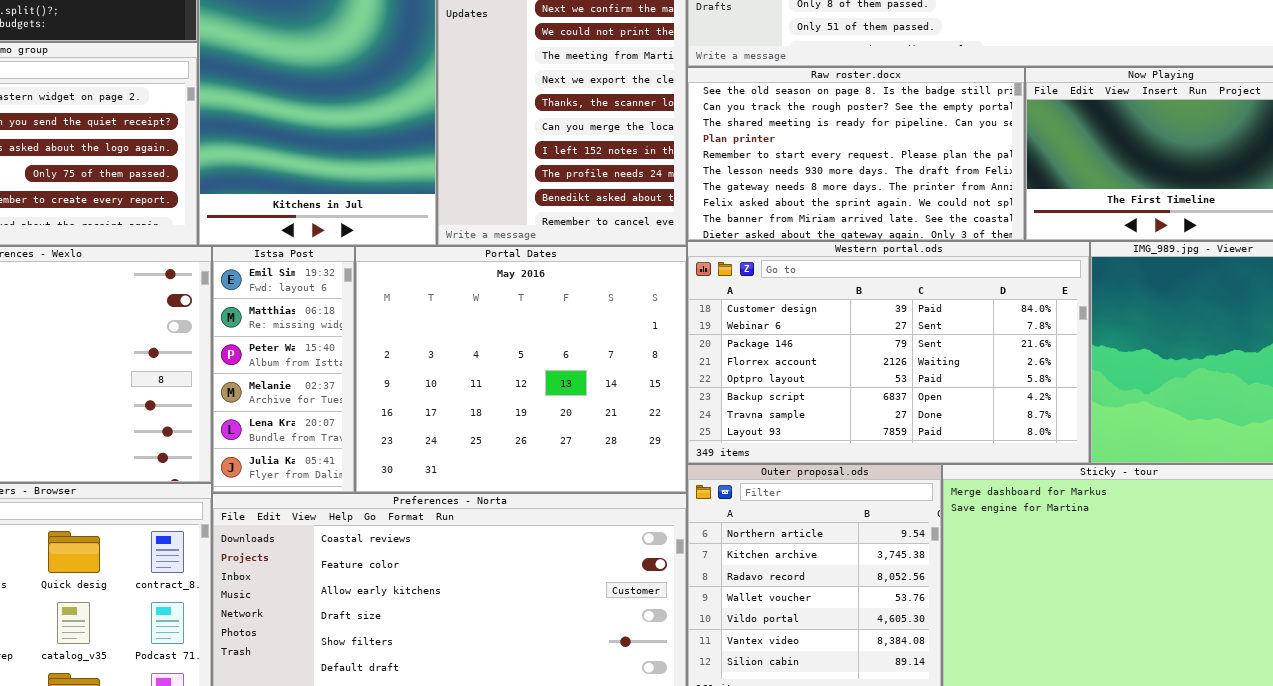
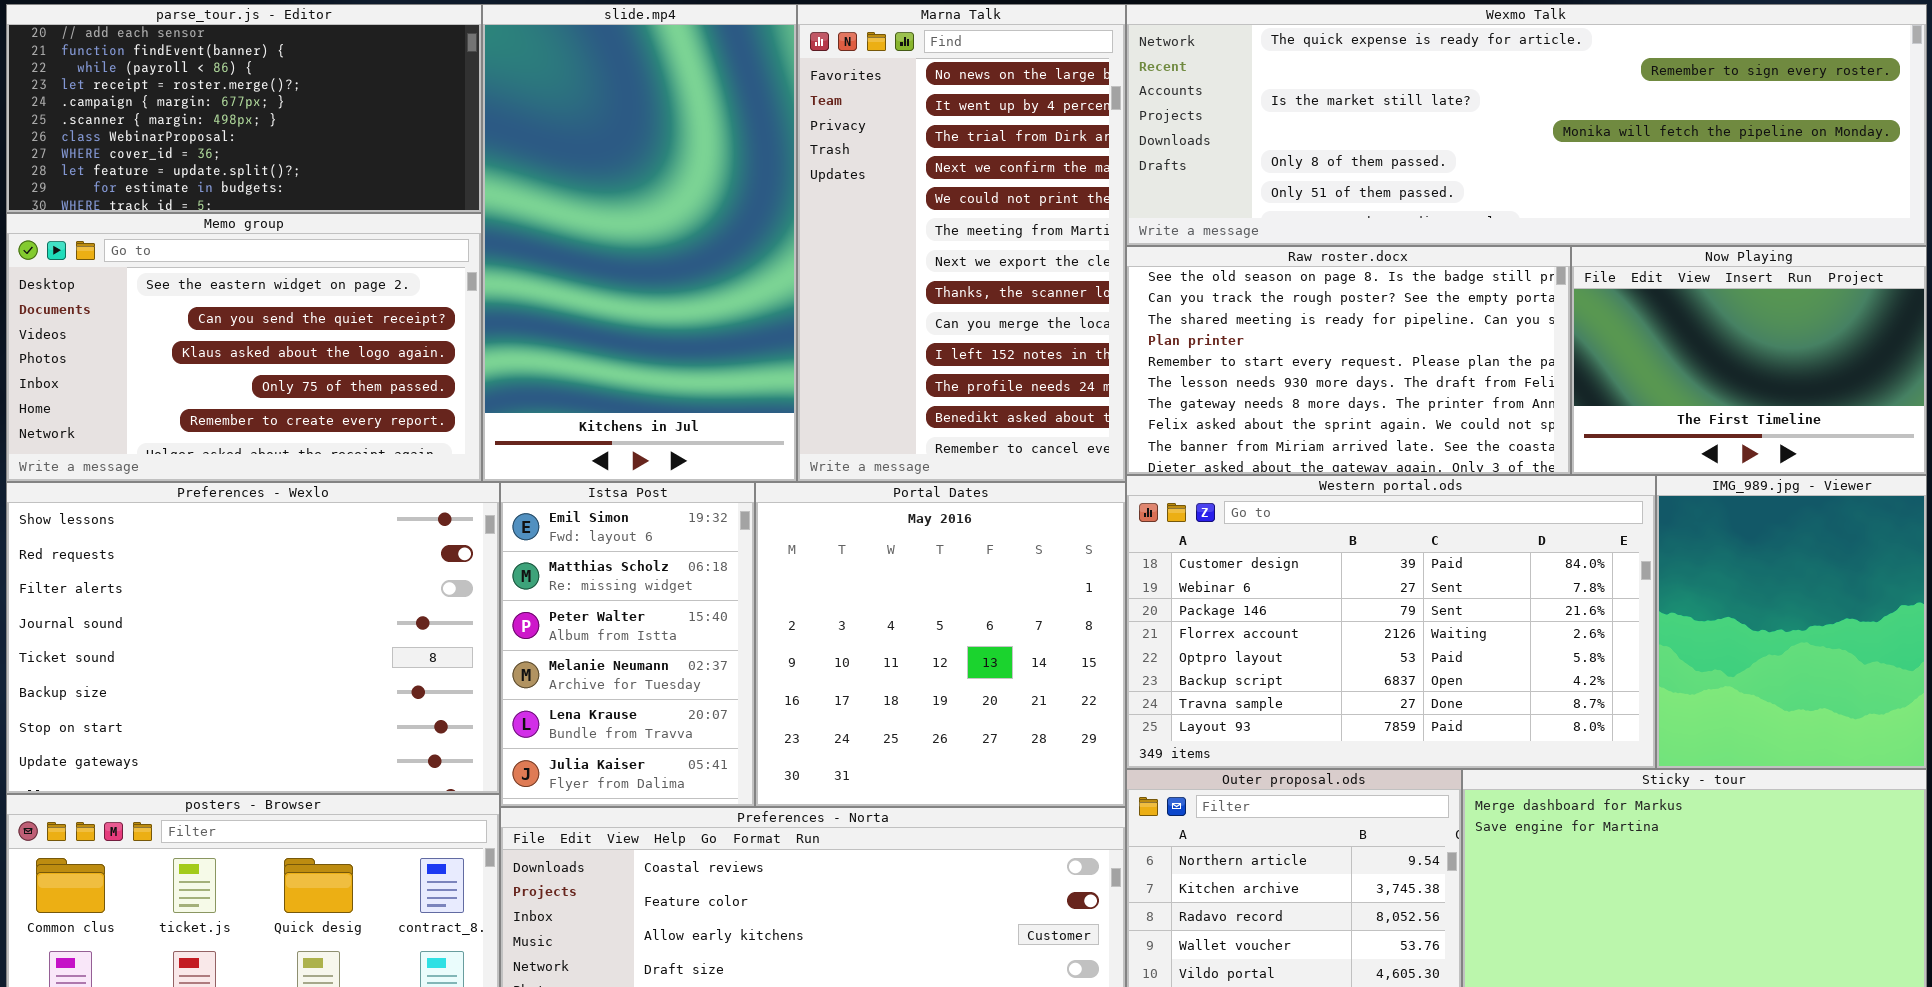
Istsa Post: [212,246,355,493] -> [500,482,755,807], resized
Portal Dates: [355,246,687,493] -> [755,482,1126,807], resized

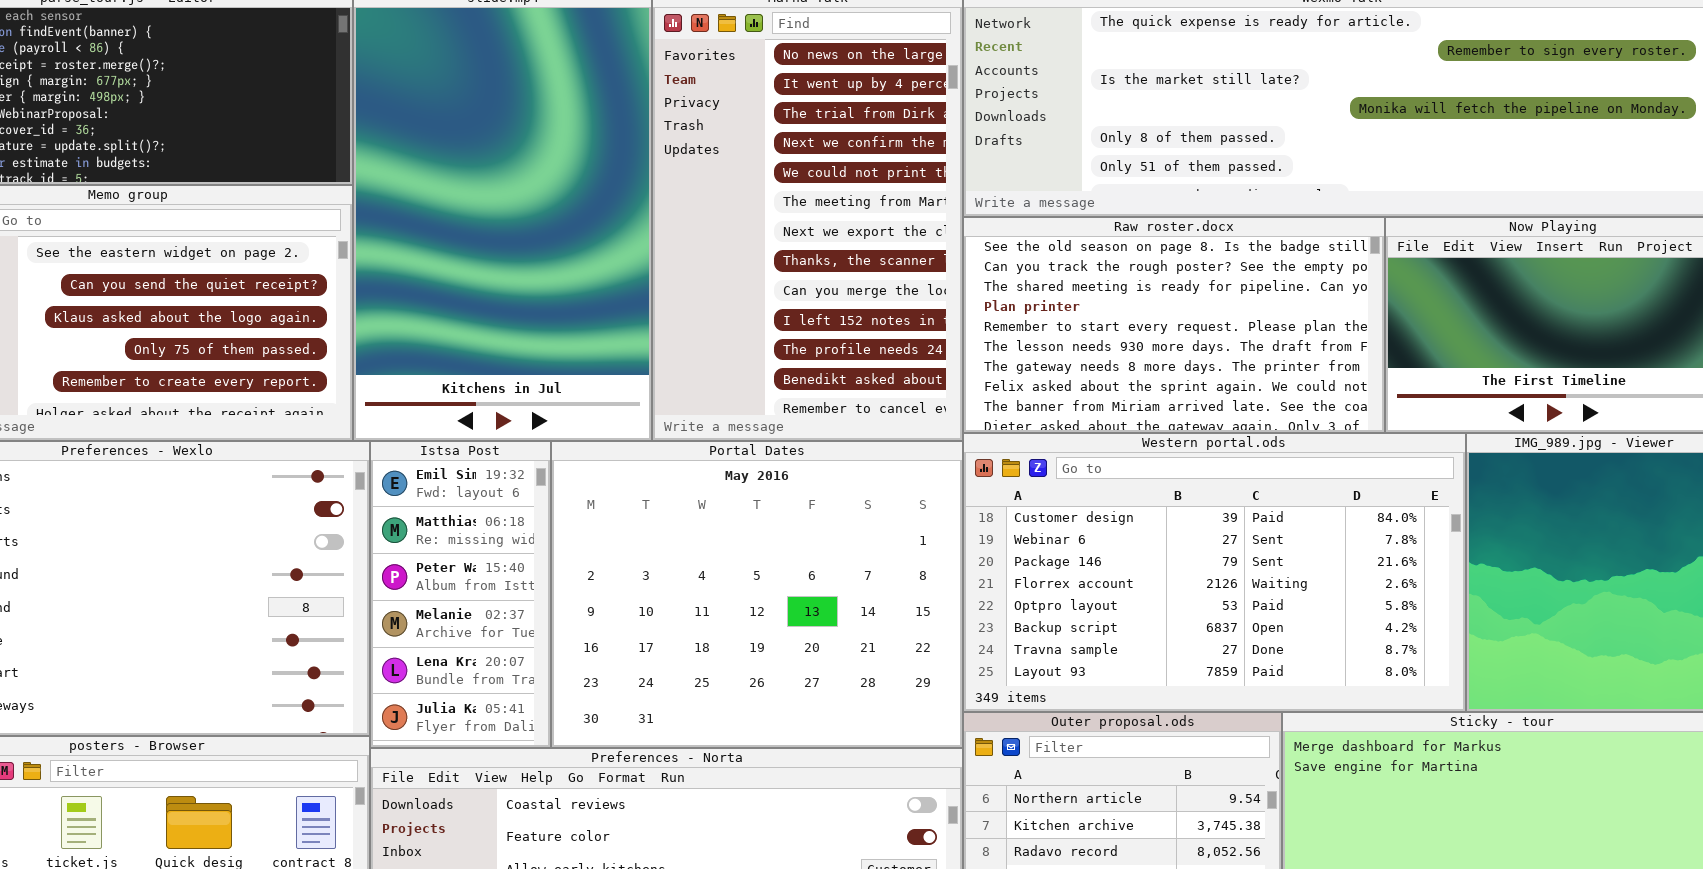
Istsa Post: [500,482,755,807] -> [370,441,551,748], resized
Portal Dates: [755,482,1126,807] -> [551,441,963,748], resized

